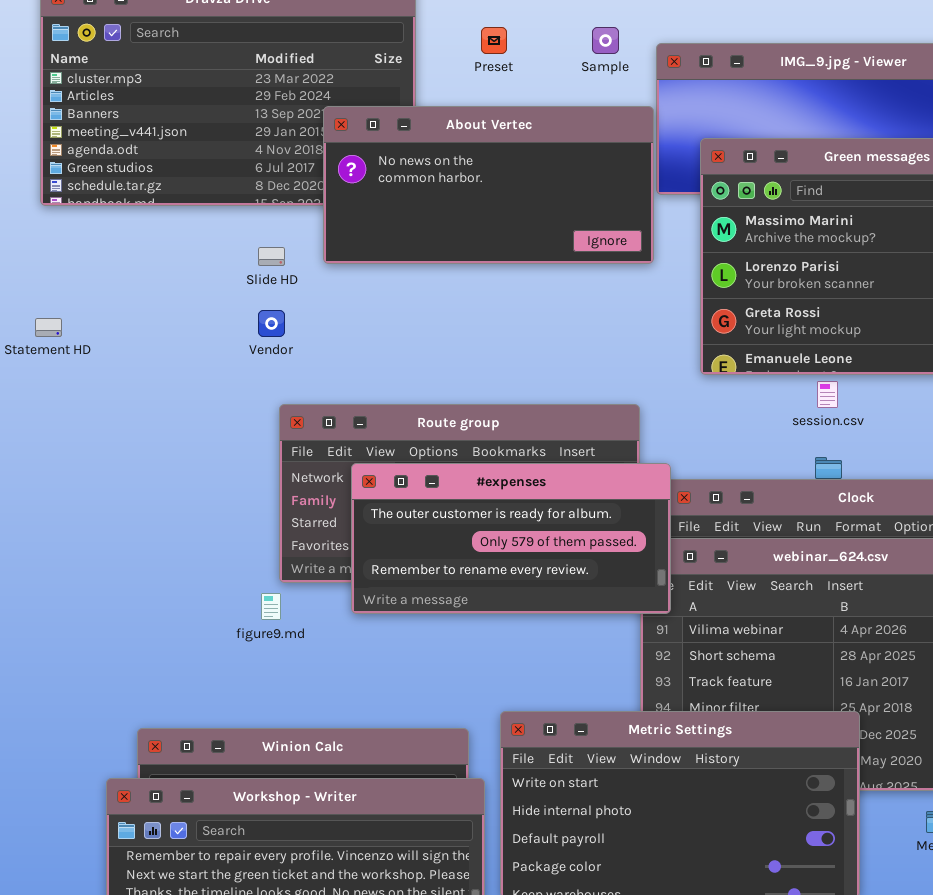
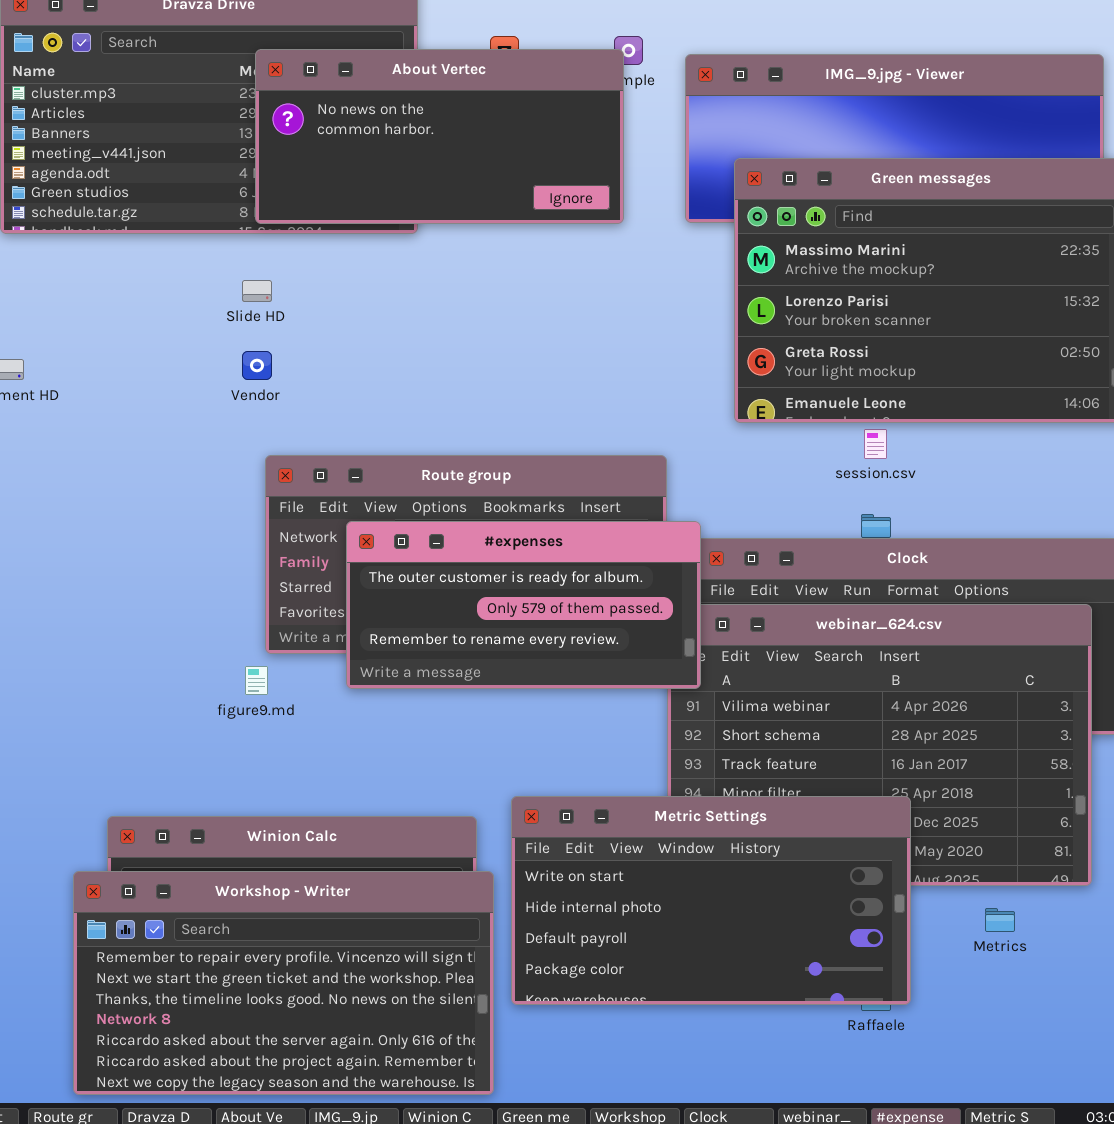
About Vertec: [323,106,654,264] -> [255,49,624,224], moved

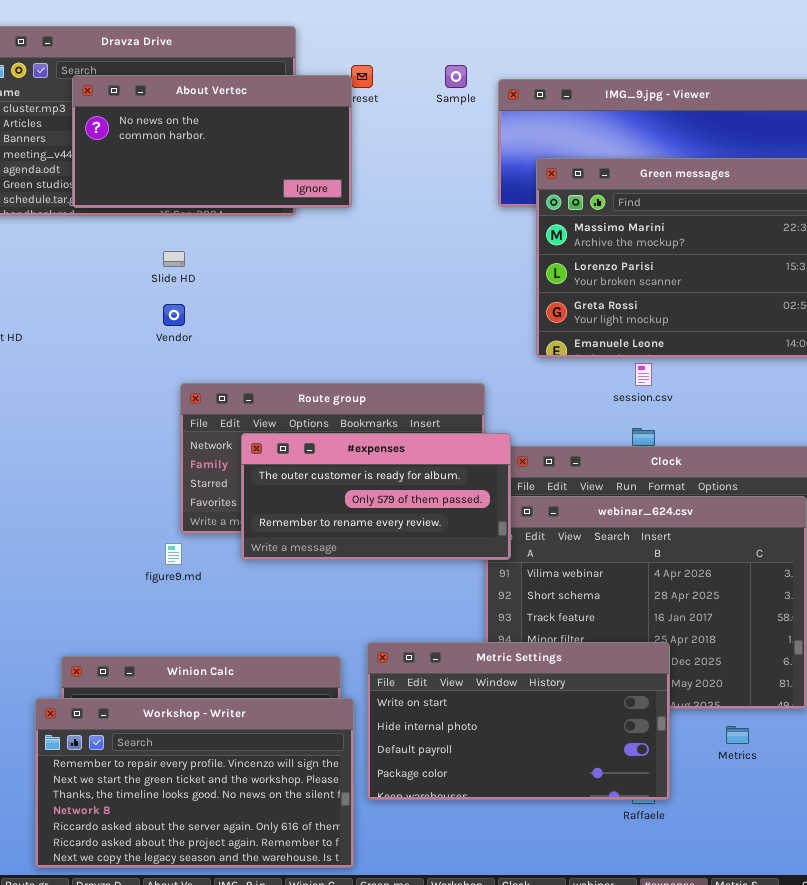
About Vertec: [255,49,624,224] -> [72,75,352,208], moved

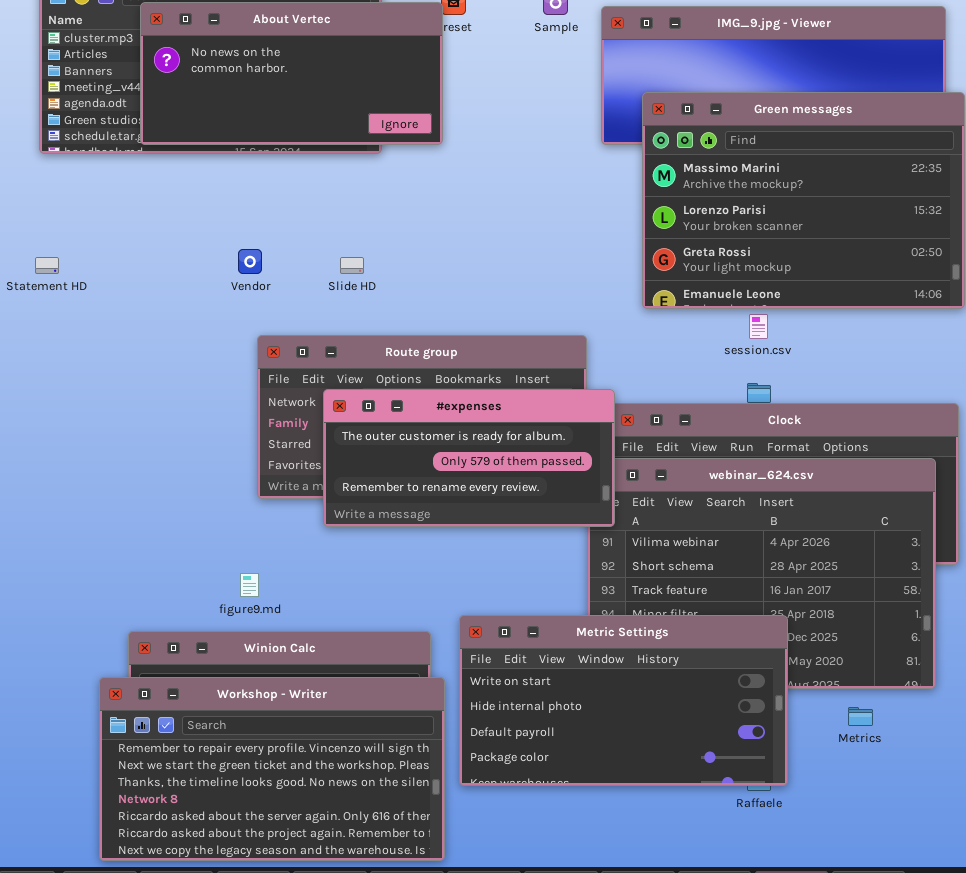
Slide HD: [163,251,185,267] -> [340,257,364,274], moved
figure9.md: [165,543,182,565] -> [240,573,259,597], moved

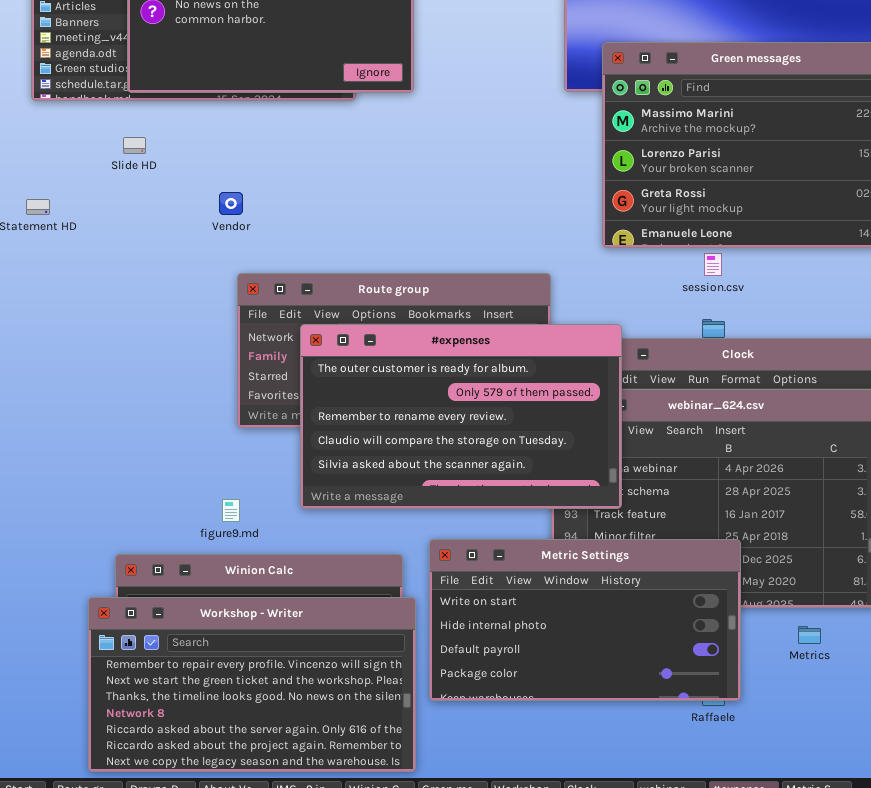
Slide HD: [340,257,364,274] -> [123,137,146,154], moved
#expenses: [323,389,615,527] -> [300,324,622,509], resized

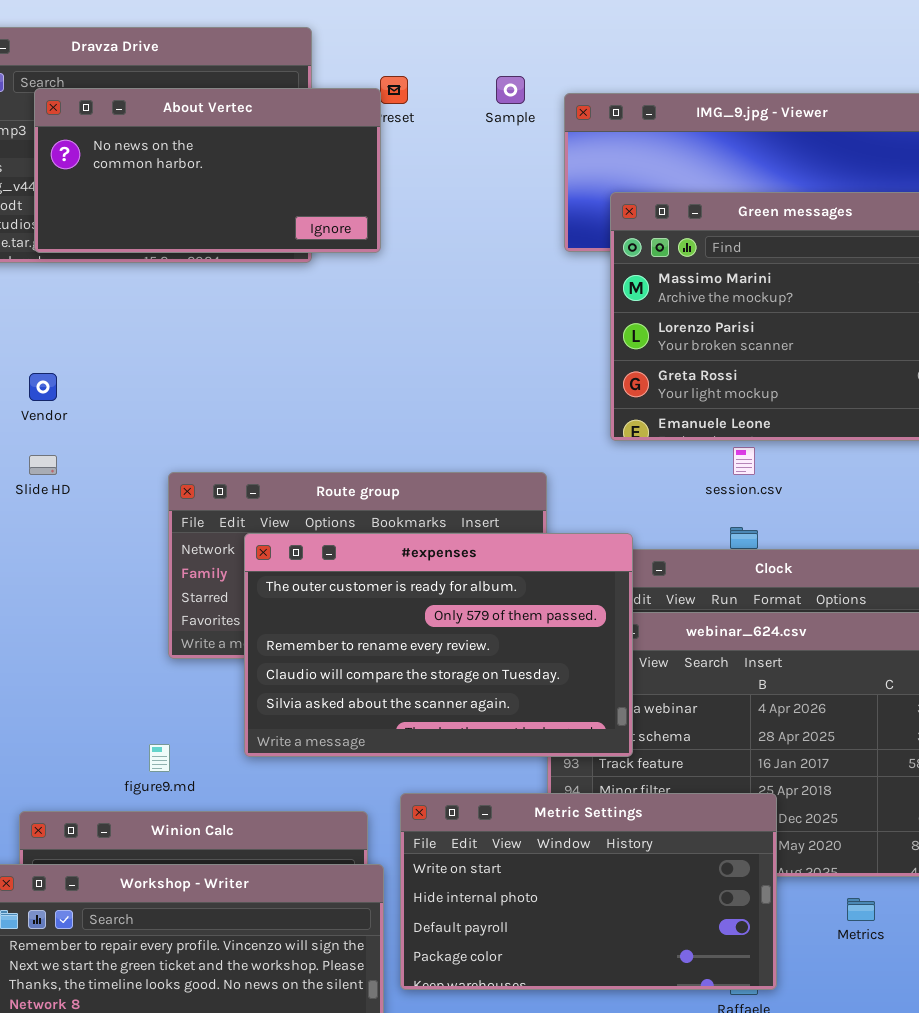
Slide HD: [123,137,146,154] -> [29,455,57,475], moved
Vendor: [219,192,243,215] -> [29,373,57,401], moved

